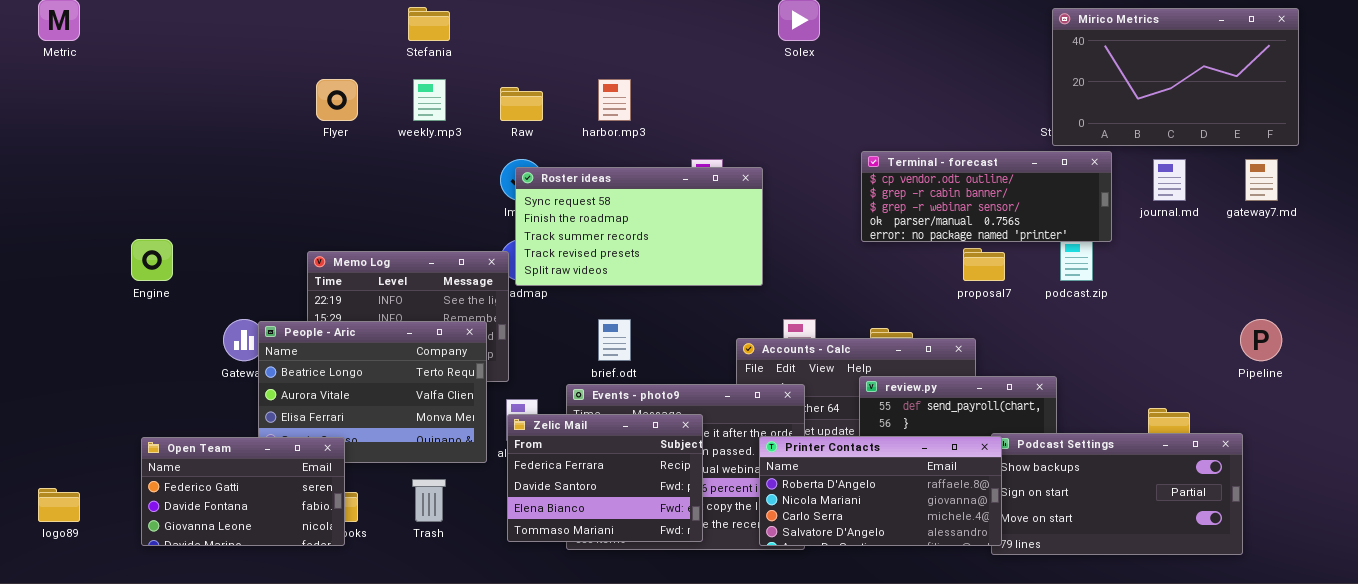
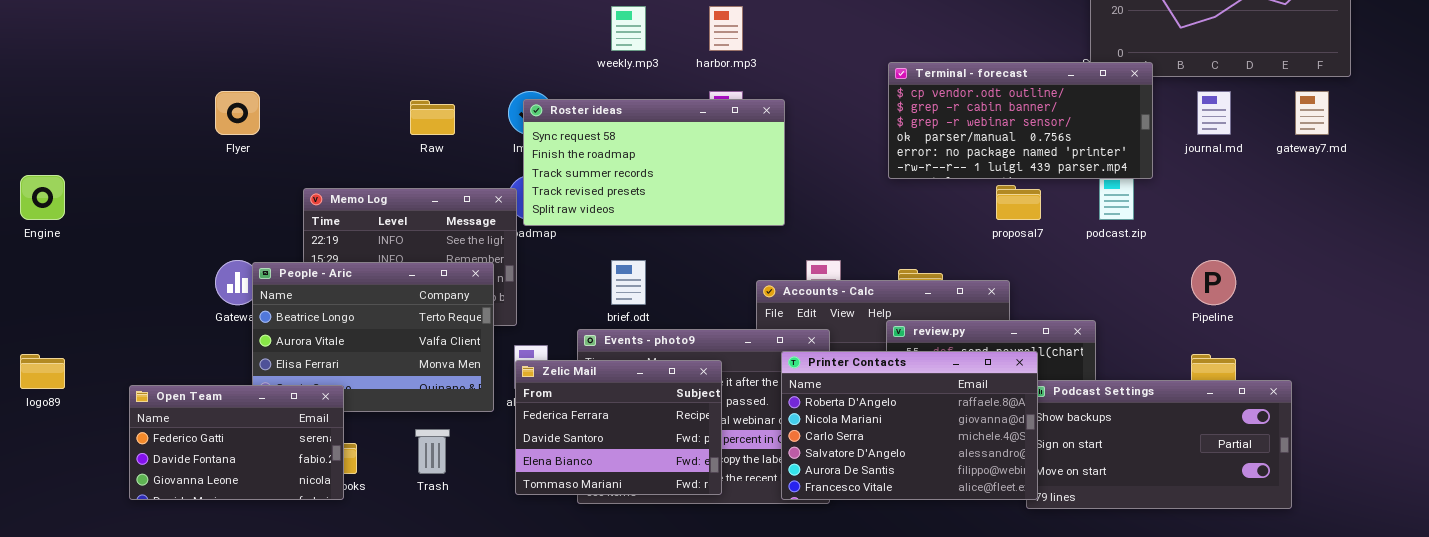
Flyer: [316,79,358,121] -> [215,91,260,135], moved
weekly.mp3: [413,79,446,121] -> [611,6,646,51], moved
harbor.mp3: [598,79,631,121] -> [709,6,743,51], moved
Raw: [500,87,543,121] -> [410,100,455,135], moved
Terminal - forecast: [861,151,1112,242] -> [888,62,1153,179], resized
Engine: [131,239,173,281] -> [20,175,65,220], moved
Pipeline: [1240,319,1282,361] -> [1191,260,1236,305], moved
Printer Contacts: [759,436,1002,546] -> [781,351,1038,500], resized
logo89: [38,488,80,522] -> [20,354,65,389], moved

